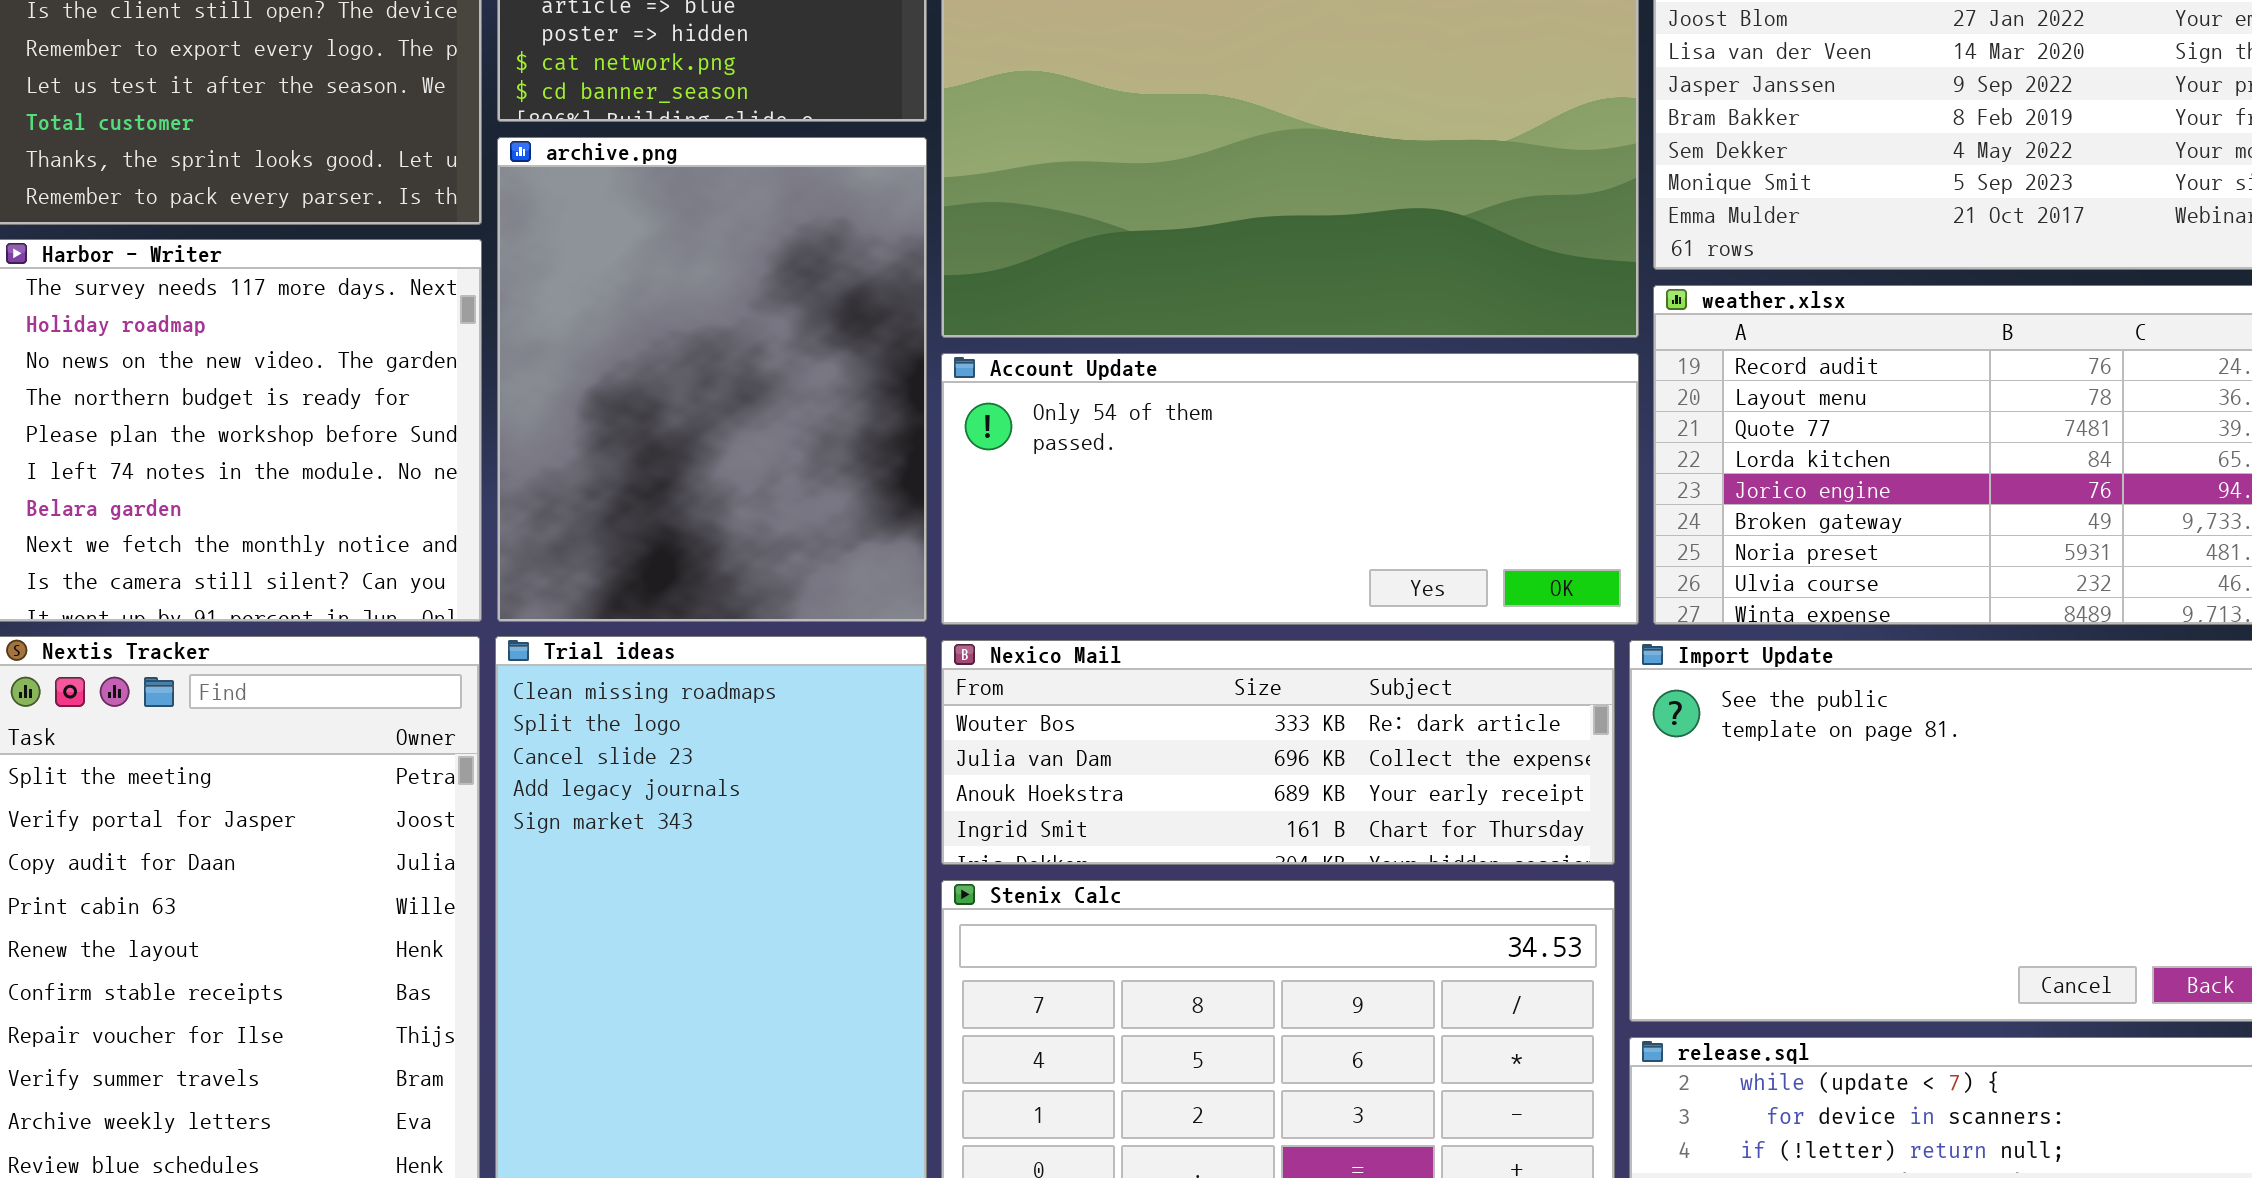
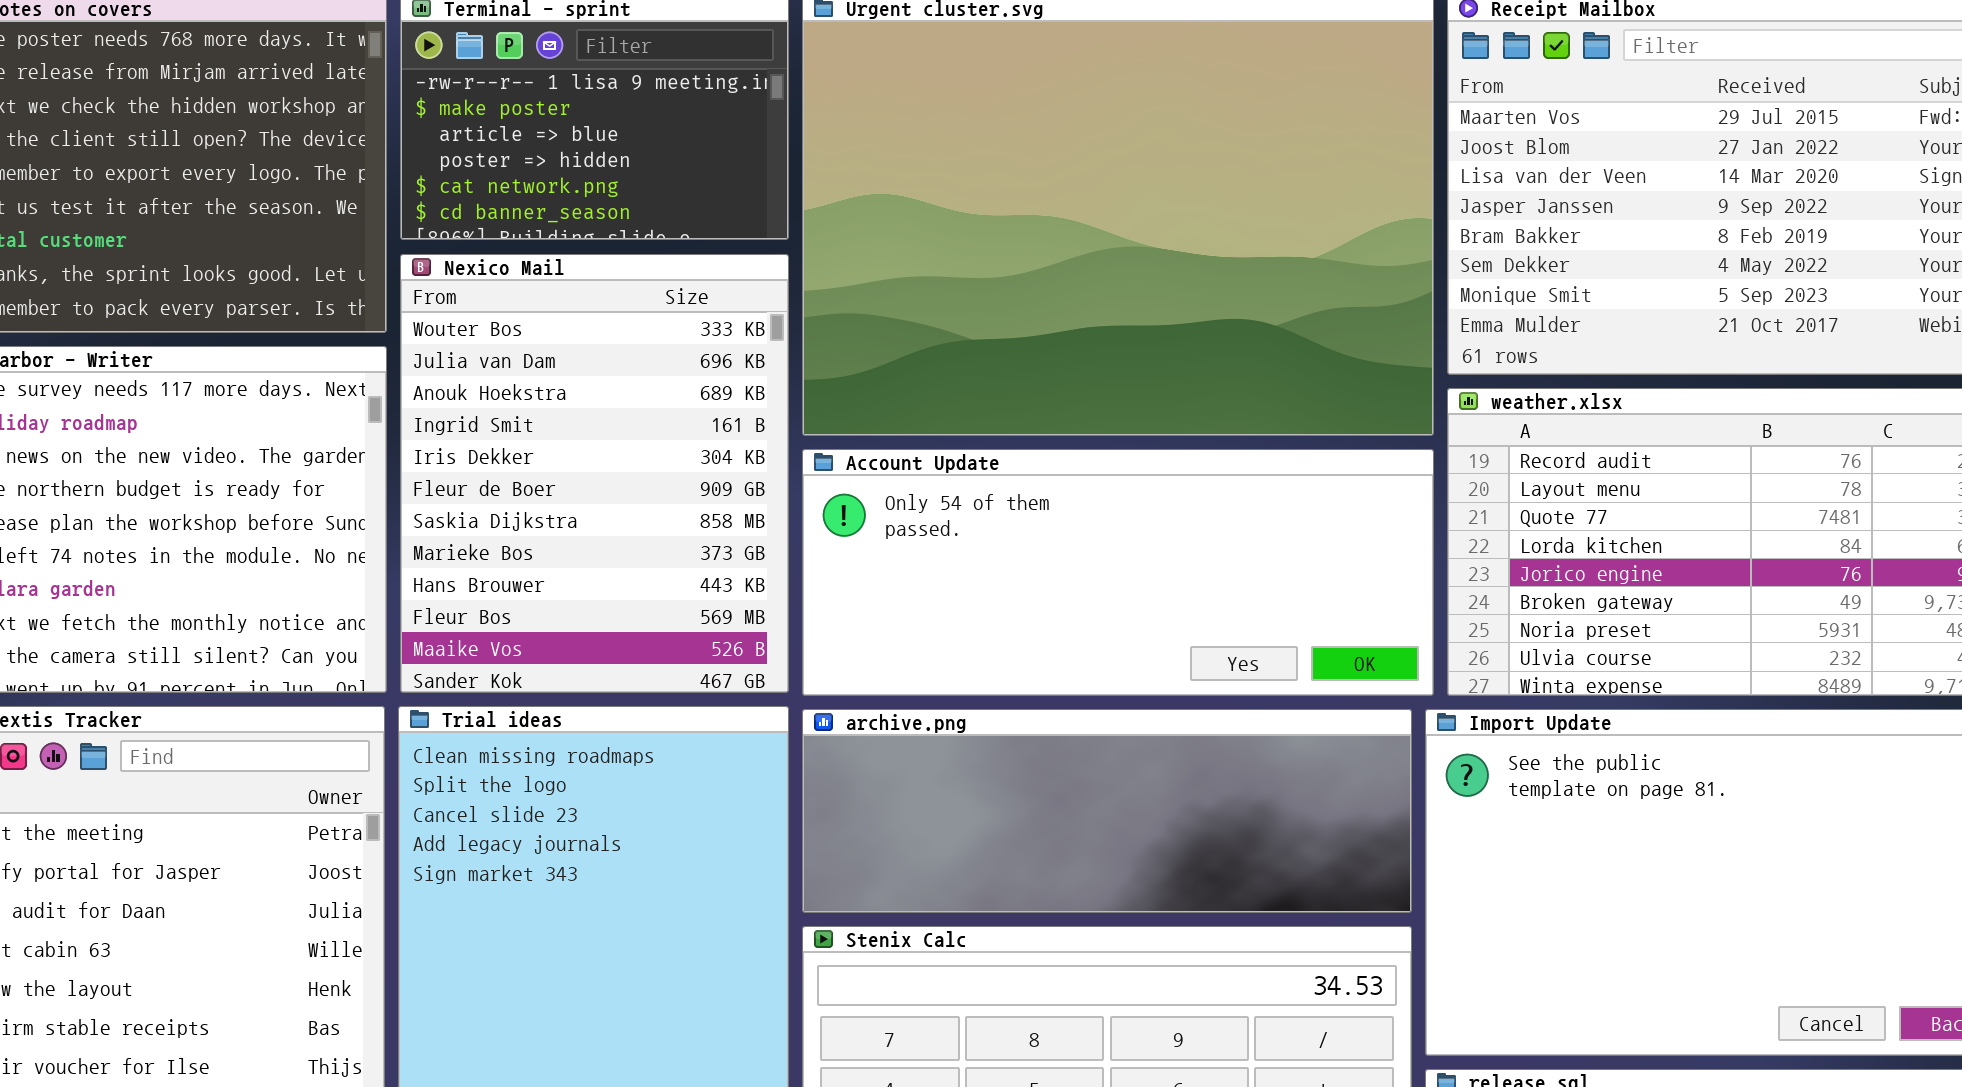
archive.png: [497,137,927,622] -> [802,709,1412,913], moved, resized
Nexico Mail: [941,640,1615,865] -> [400,254,789,693], moved, resized

